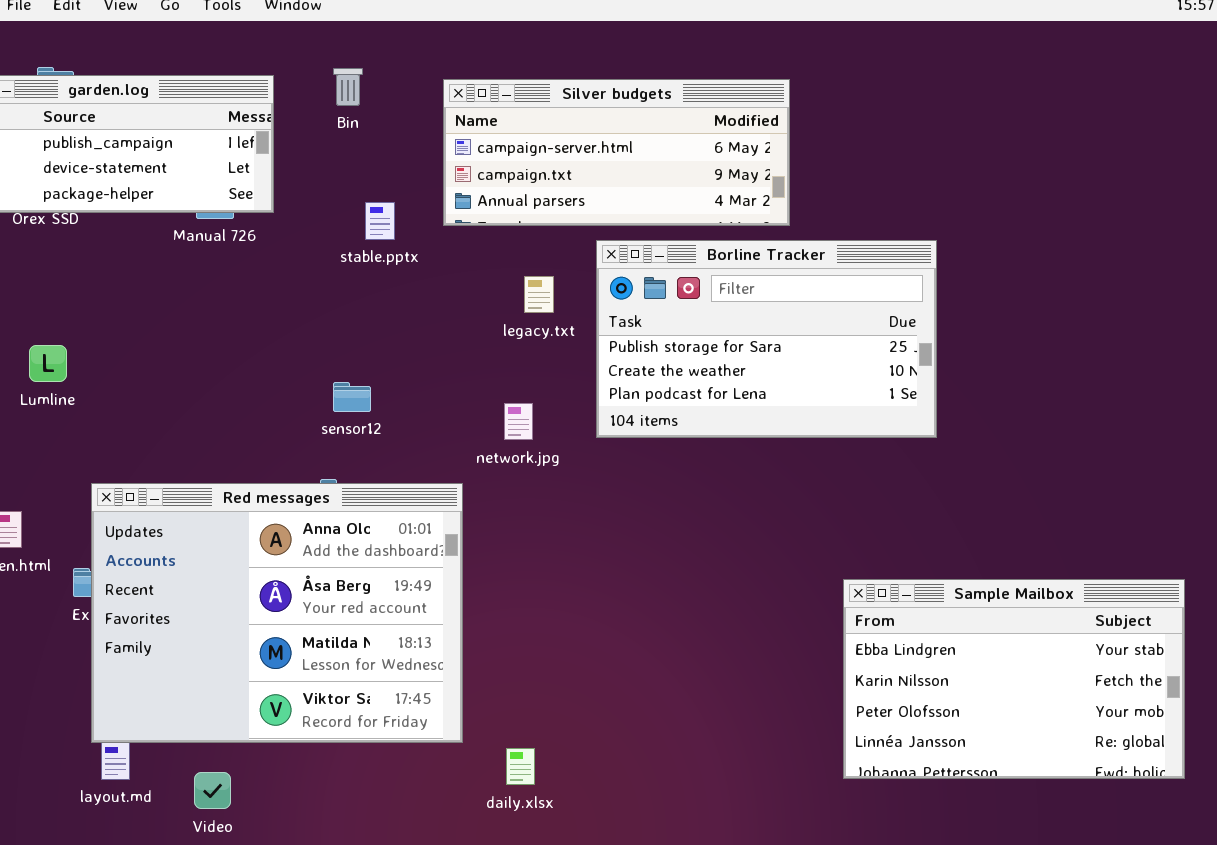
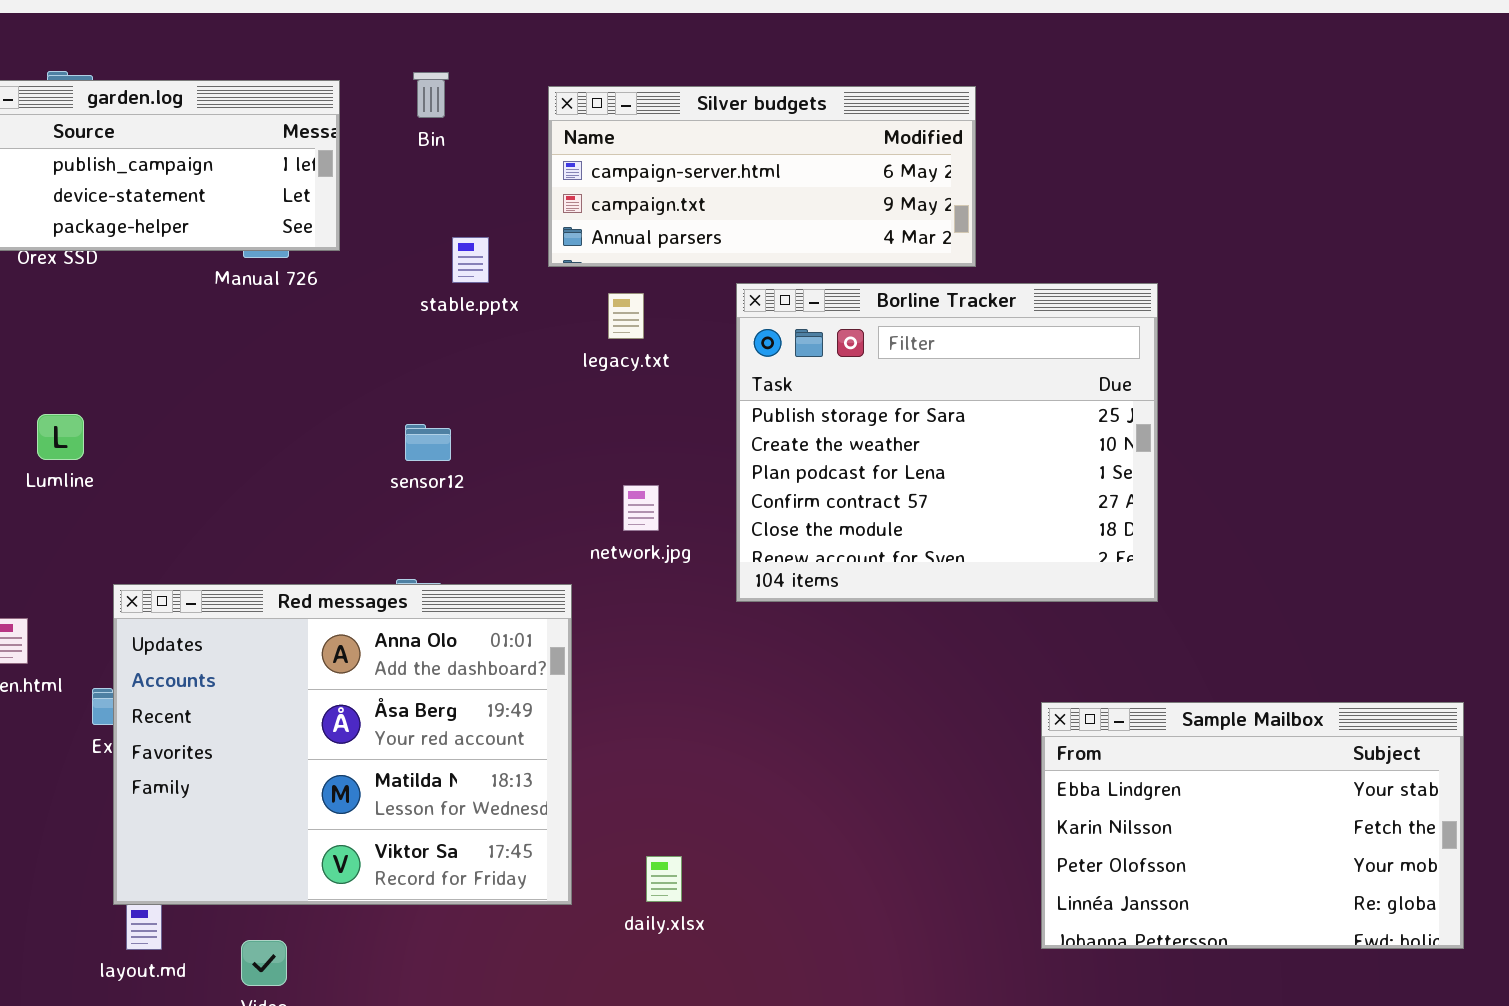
Borline Tracker: [596,240,937,438] -> [736,283,1158,602], resized
legacy.txt: [524,276,554,313] -> [608,293,644,339], moved
sensor12: [333,382,371,412] -> [405,424,451,461], moved
daily.xlsx: [506,748,535,785] -> [646,856,682,902], moved

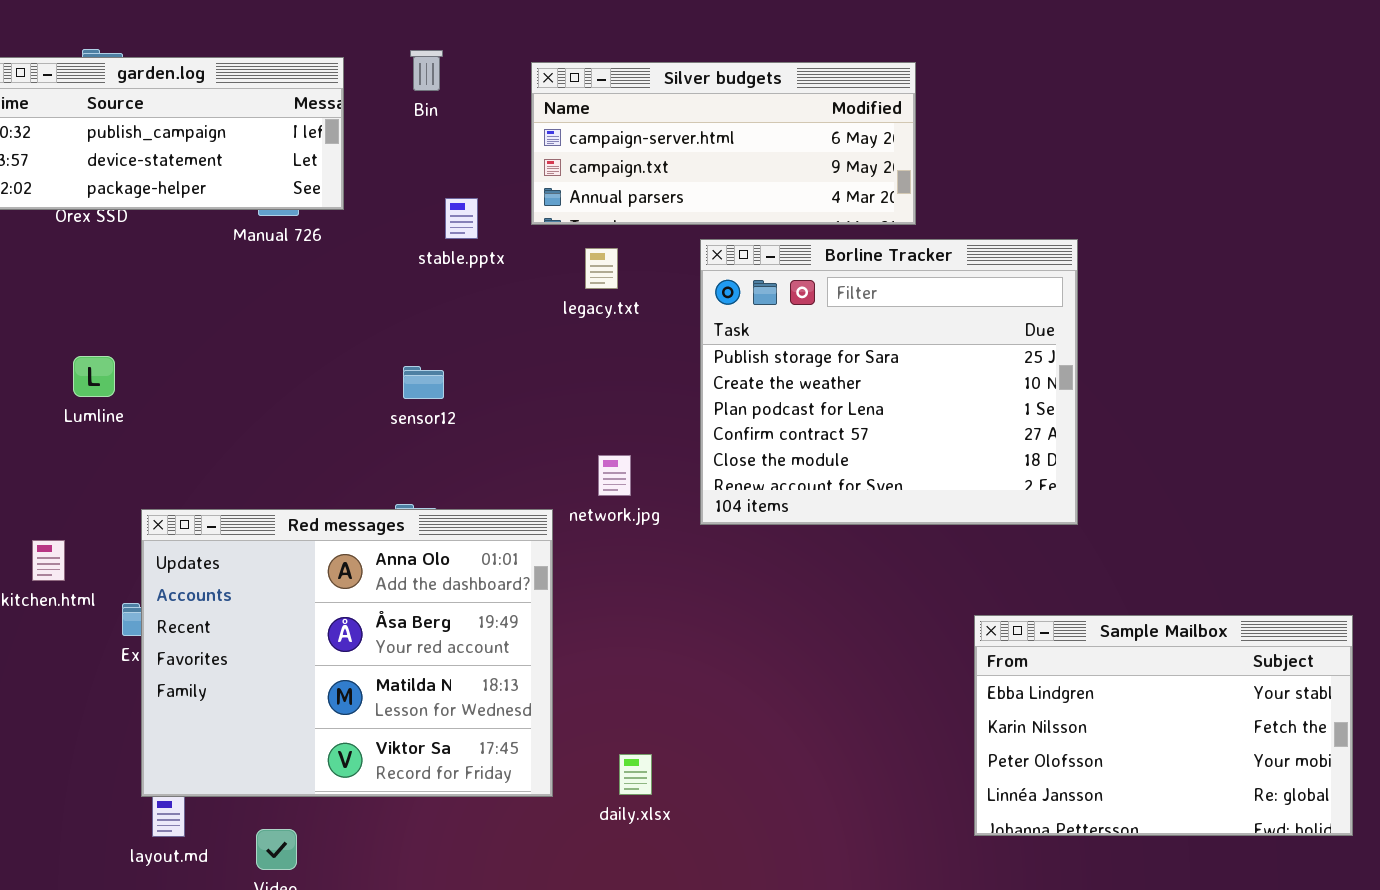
network.jpg: [623,485,659,531] -> [598,455,631,496], moved

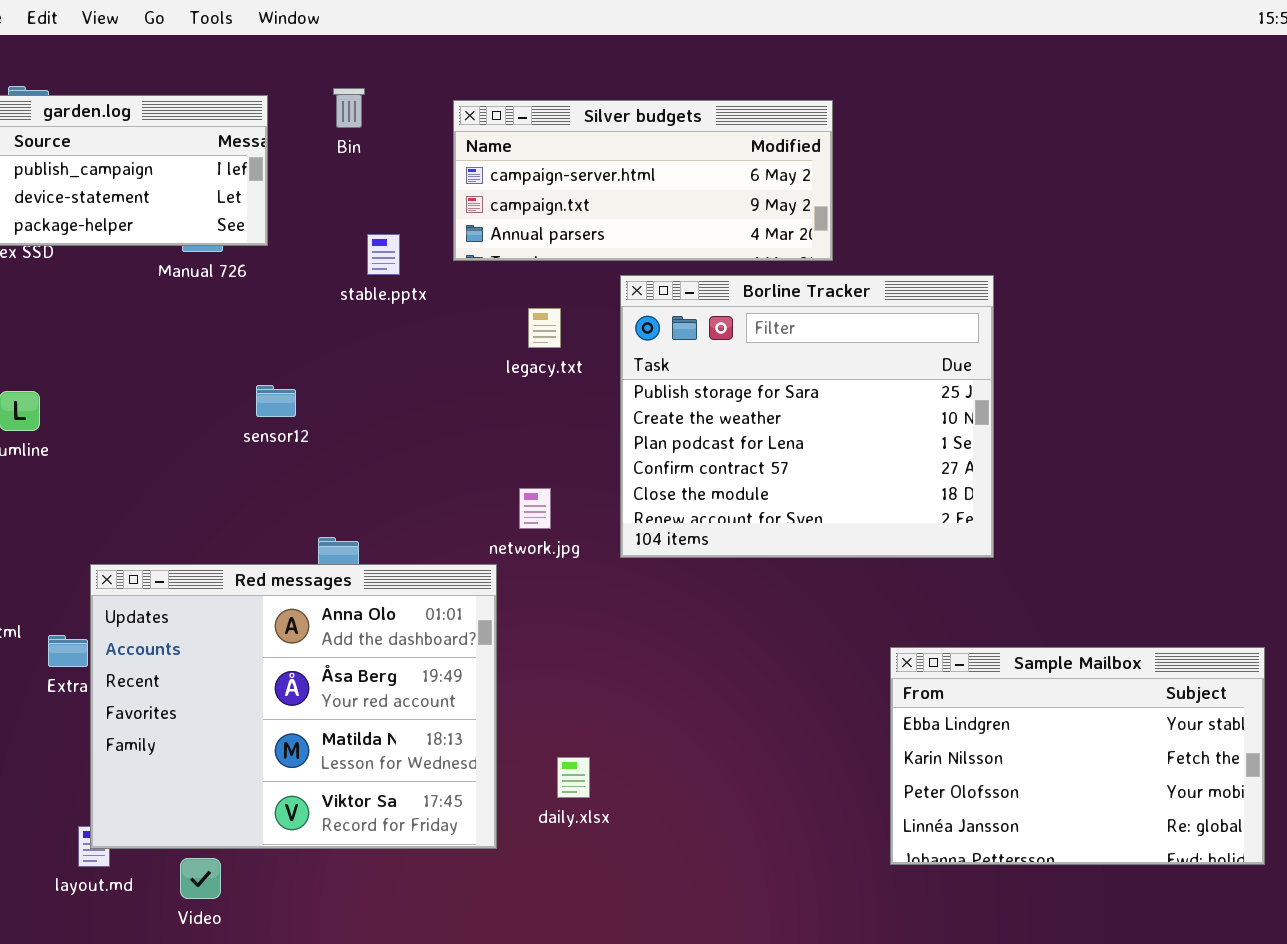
legacy.txt: [585,248,618,289] -> [528,308,561,348], moved
sensor12: [403,366,444,399] -> [256,385,296,417], moved
Red messages: [141,509,553,797] -> [90,564,497,849], moved
daily.xlsx: [619,754,652,795] -> [557,757,590,798], moved

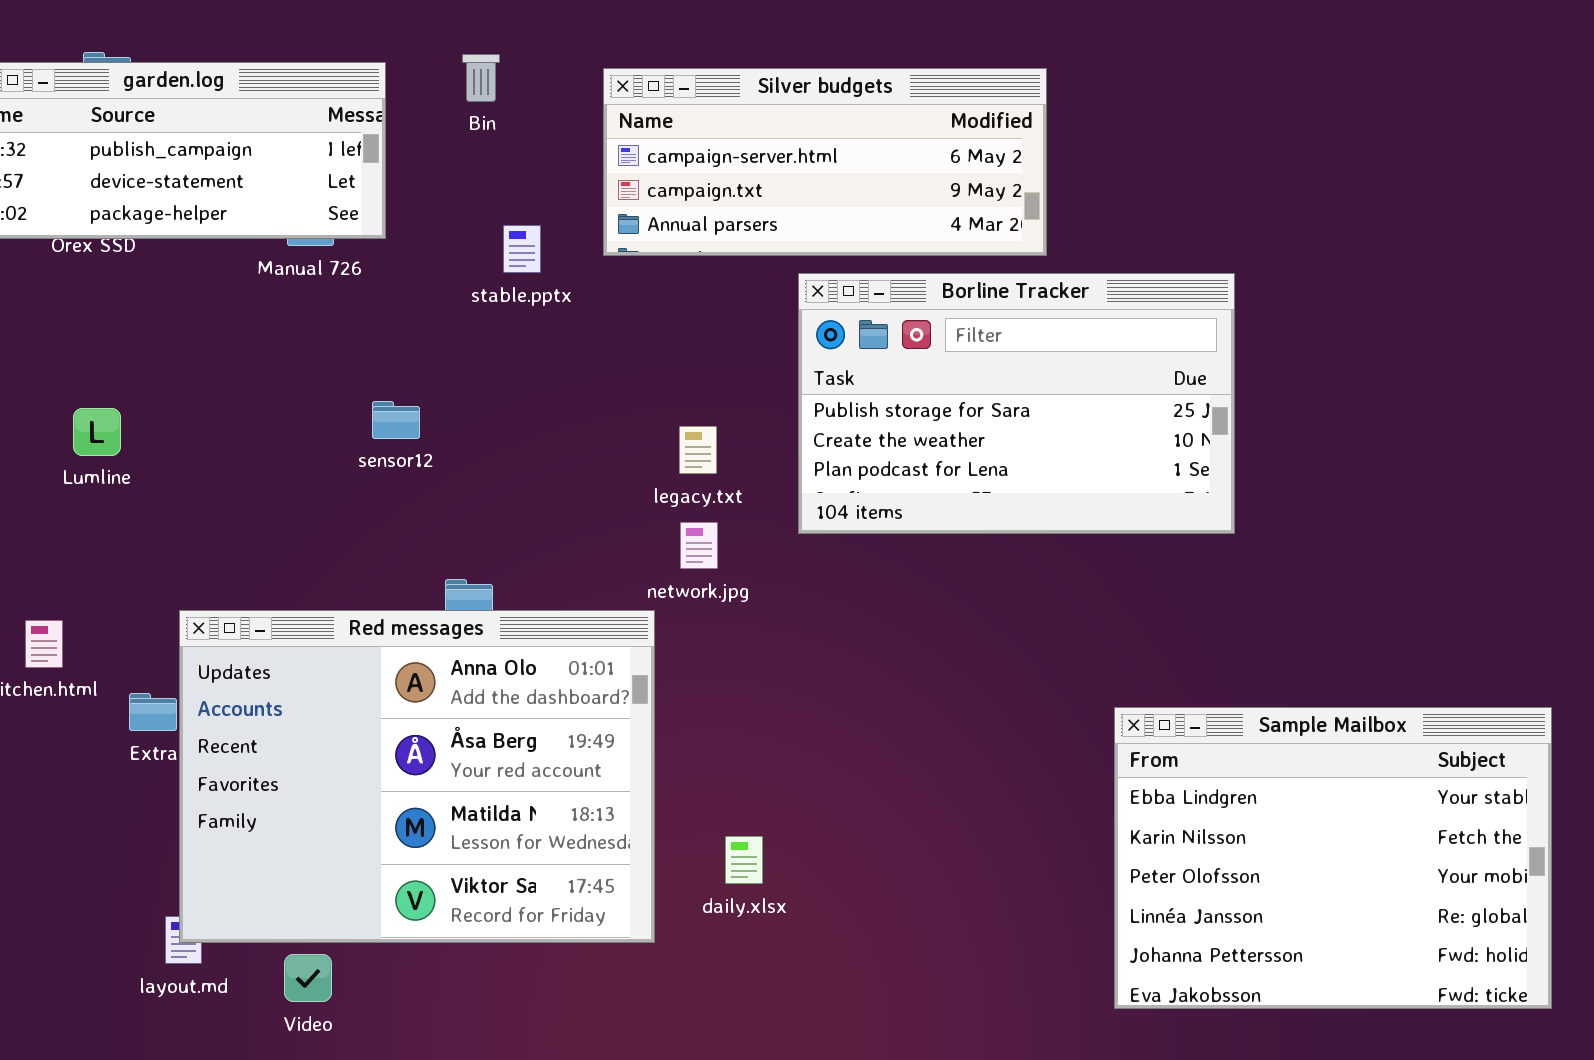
Borline Tracker: [620,275,994,558] -> [798,273,1235,534], resized
legacy.txt: [528,308,561,348] -> [679,426,717,474], moved
Sample Mailbox: [890,647,1265,865] -> [1114,707,1552,1009], resized

